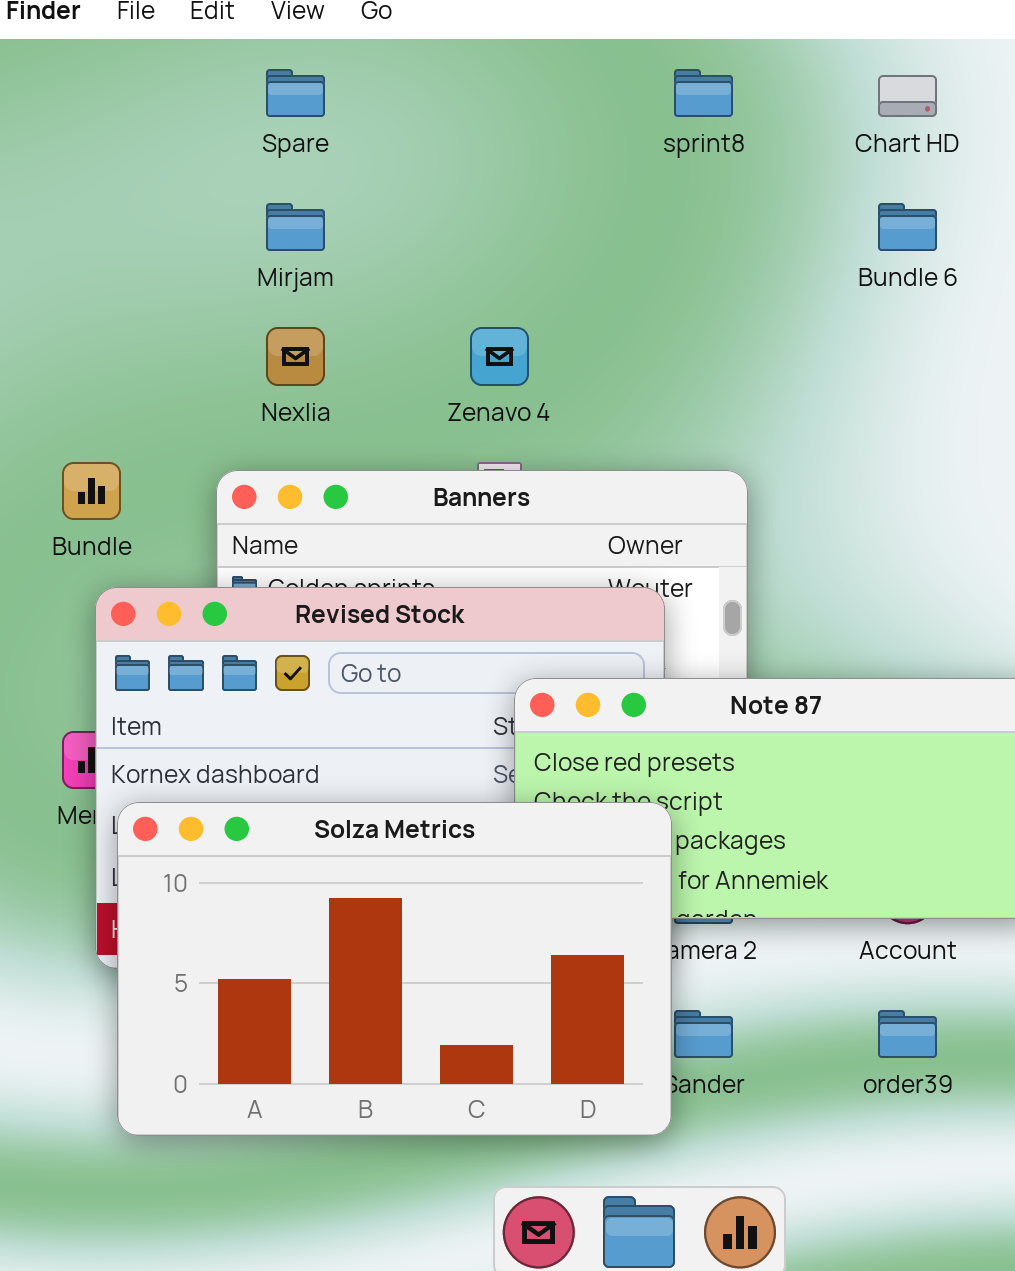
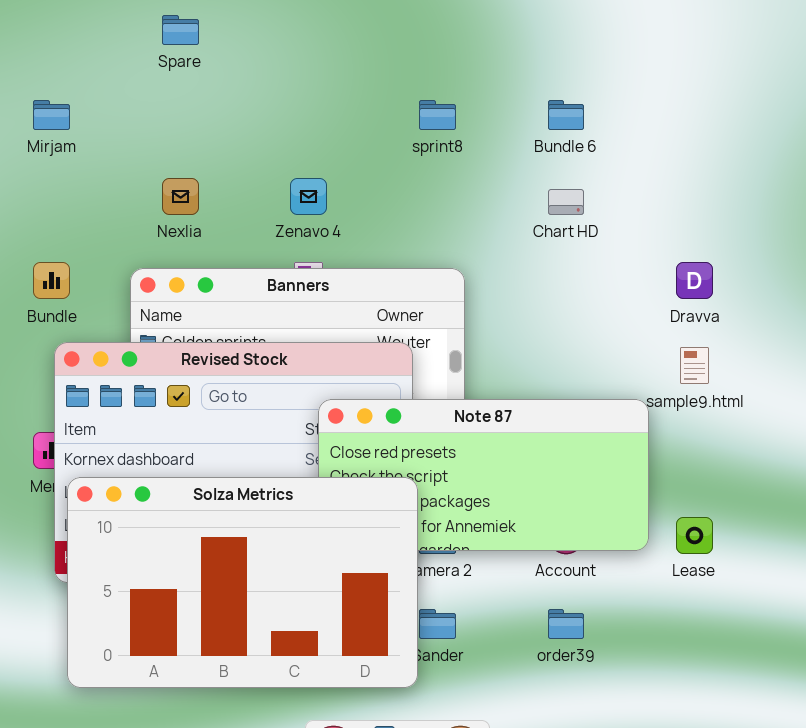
sprint8: [674,69,733,117] -> [419,100,456,130], moved
Chart HD: [878,75,937,117] -> [548,189,584,215], moved
Mirjam: [266,203,325,251] -> [33,100,70,130], moved

